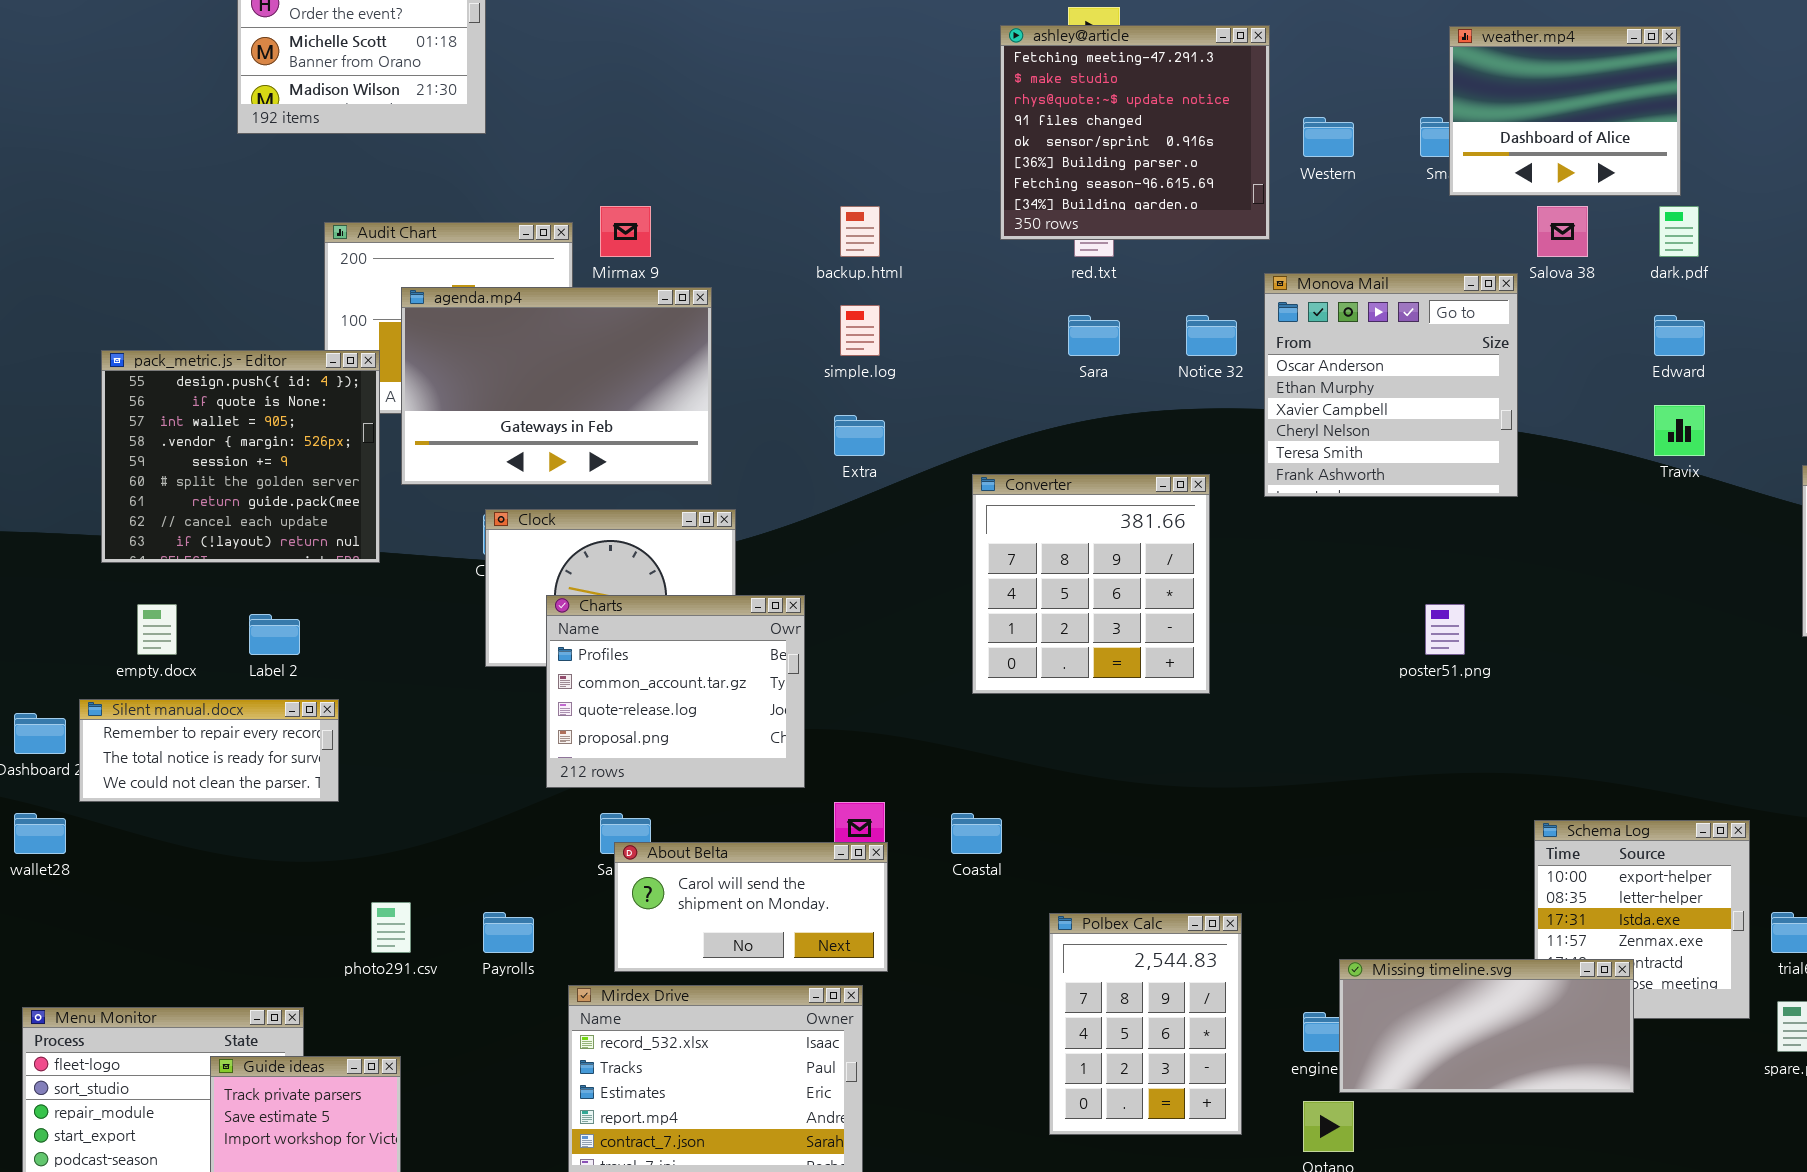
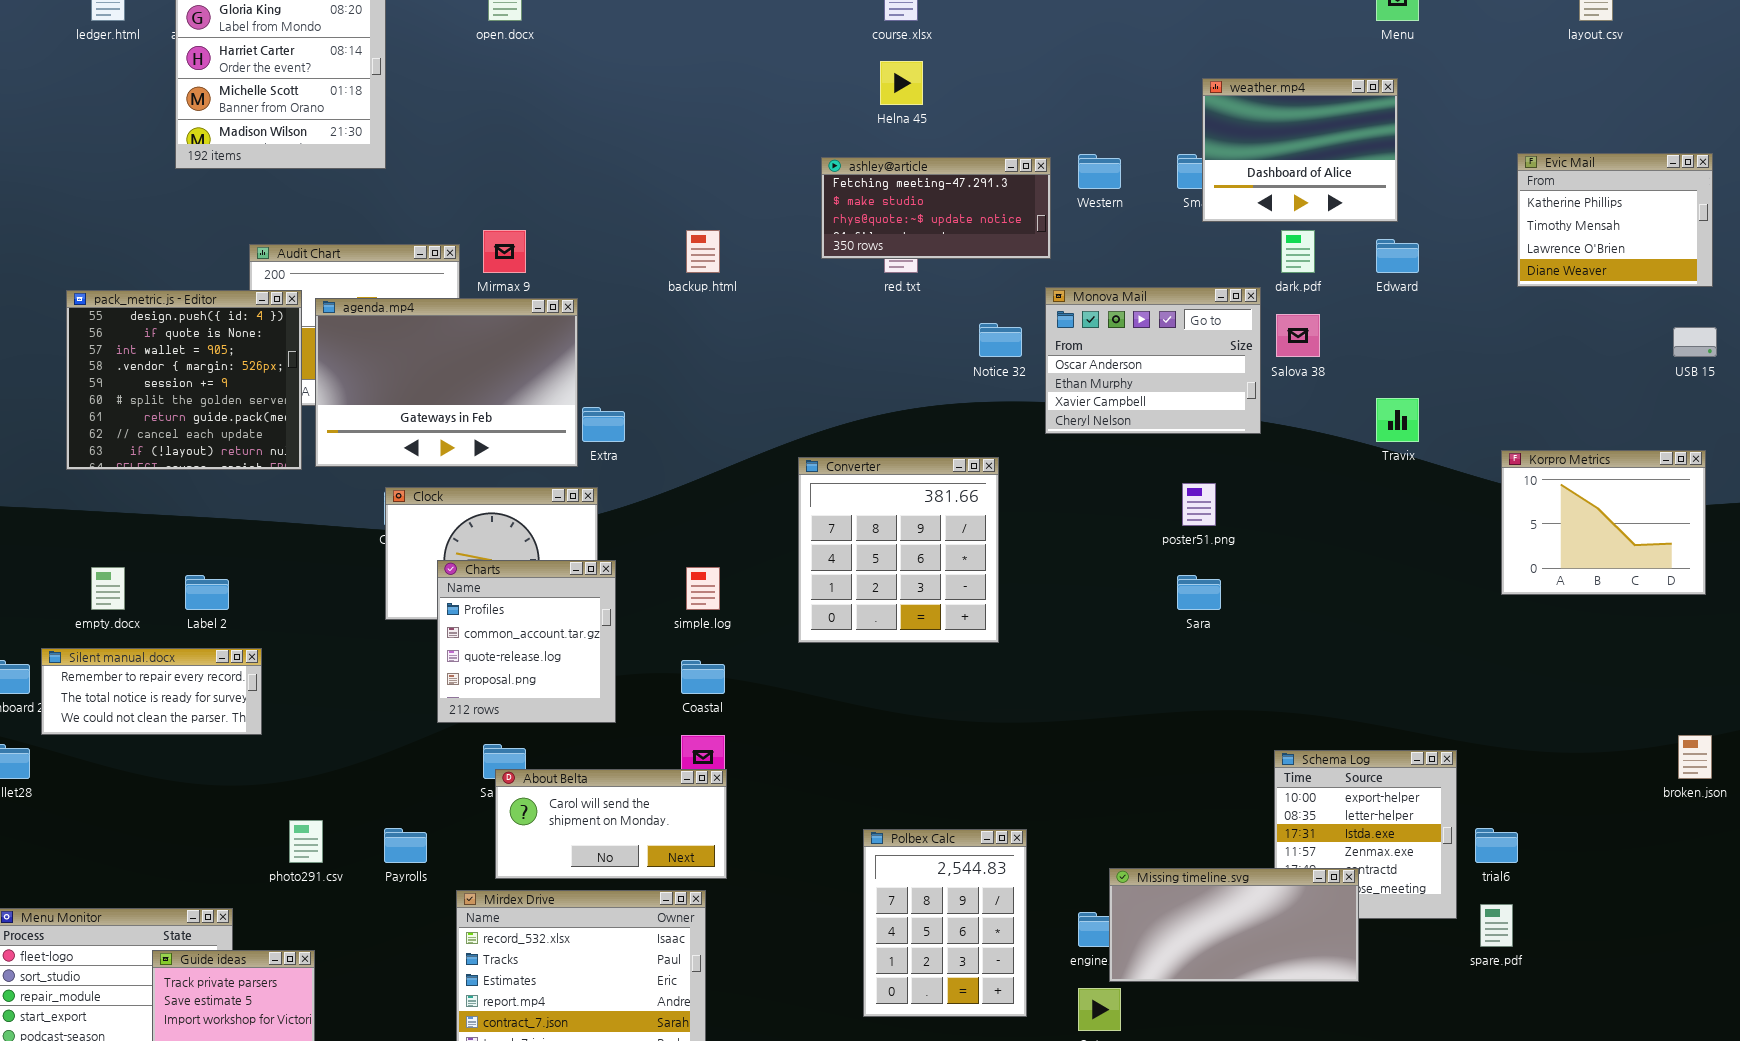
ashley@article: [1000,25,1270,240] -> [821,157,1051,259], resized
Salova 38: [1537,206,1588,257] -> [1276,314,1320,357], moved
dark.pdf: [1659,206,1699,257] -> [1281,230,1315,273], moved
Monova Mail: [1264,273,1518,497] -> [1045,287,1261,434], resized
simple.log: [840,305,880,356] -> [686,567,720,610], moved
Sara: [1068,315,1120,356] -> [1177,575,1221,610], moved
Edward: [1654,315,1705,356] -> [1376,239,1419,273], moved
pack_metric.js - Editor: [101,350,380,563] -> [66,290,302,470], moved
Extra: [834,415,885,456] -> [582,407,625,442], moved
Charts: [546,595,805,788] -> [437,560,616,723], resized
poster51.png: [1425,604,1465,655] -> [1182,483,1216,526], moved
Coastal: [951,813,1002,854] -> [681,660,725,694], moved

